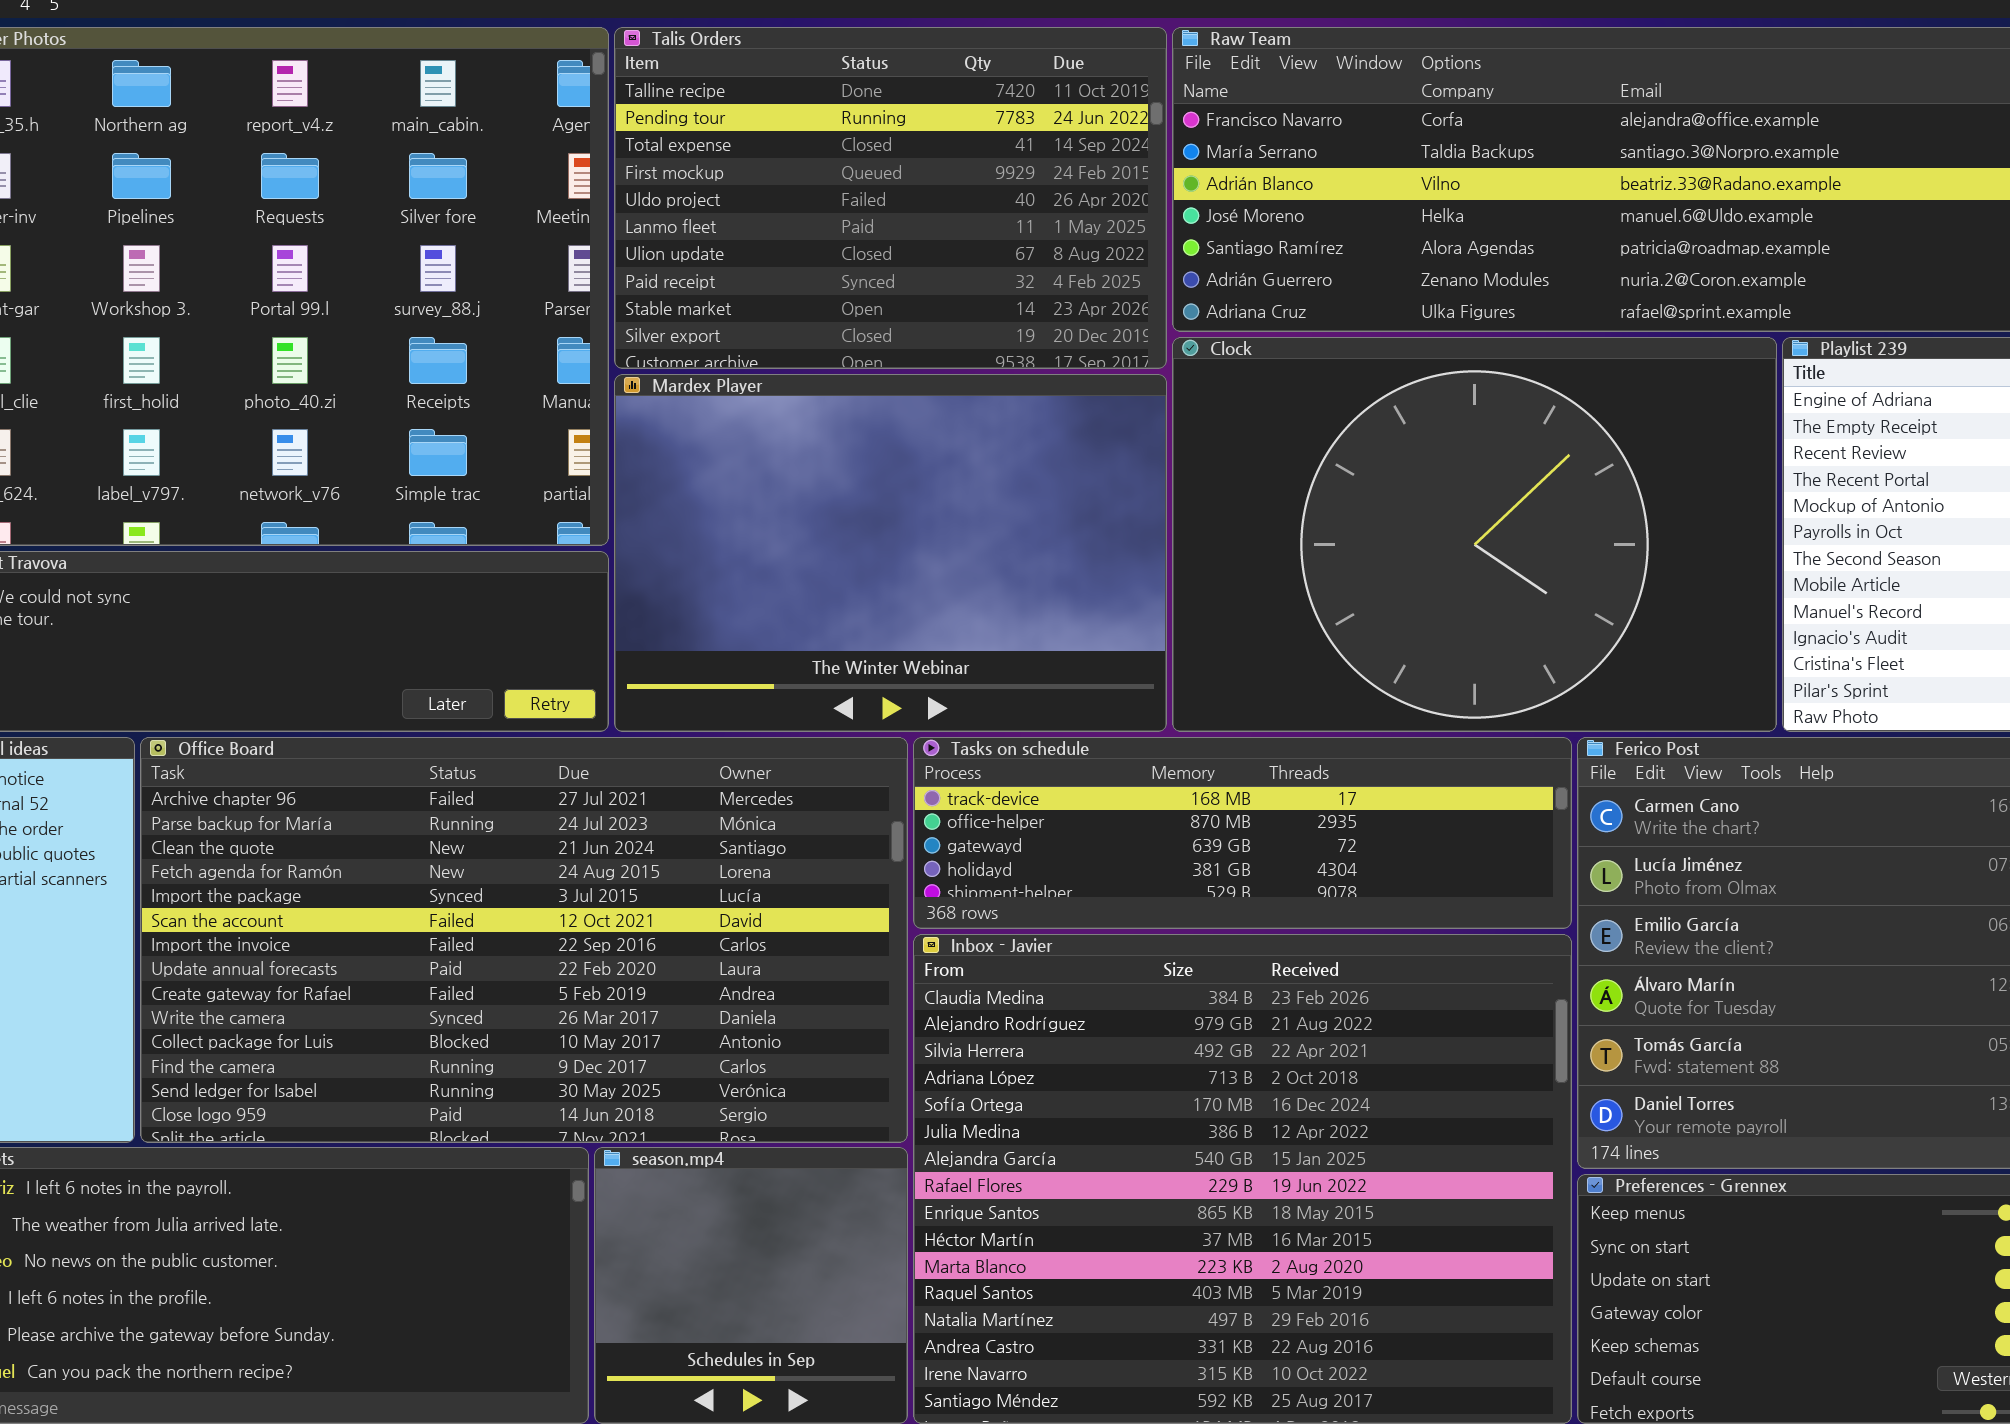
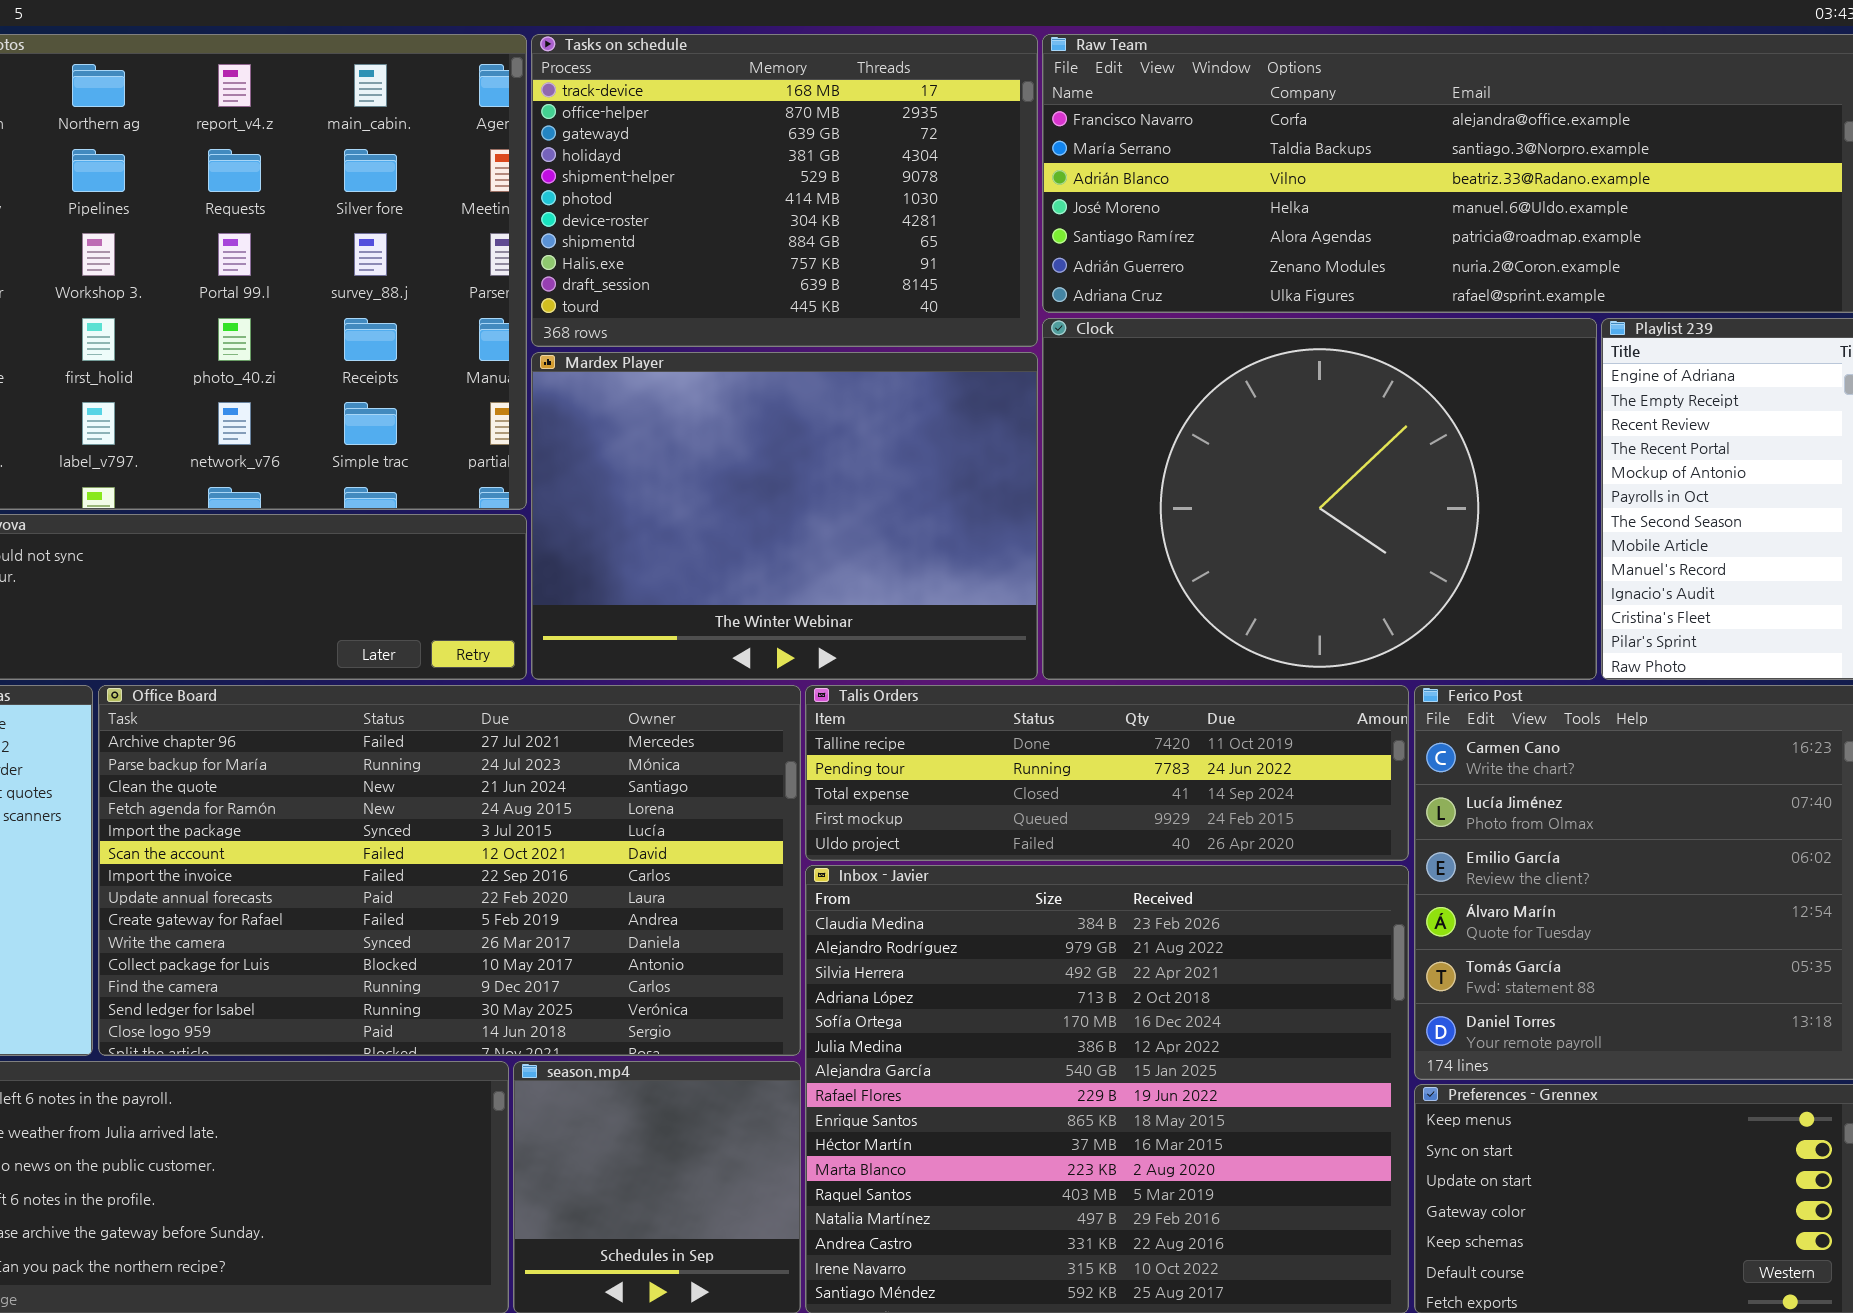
Talis Orders: [614,27,1167,369] -> [805,685,1409,861], moved, resized
Tasks on schedule: [913,737,1572,929] -> [531,34,1038,347], moved, resized

